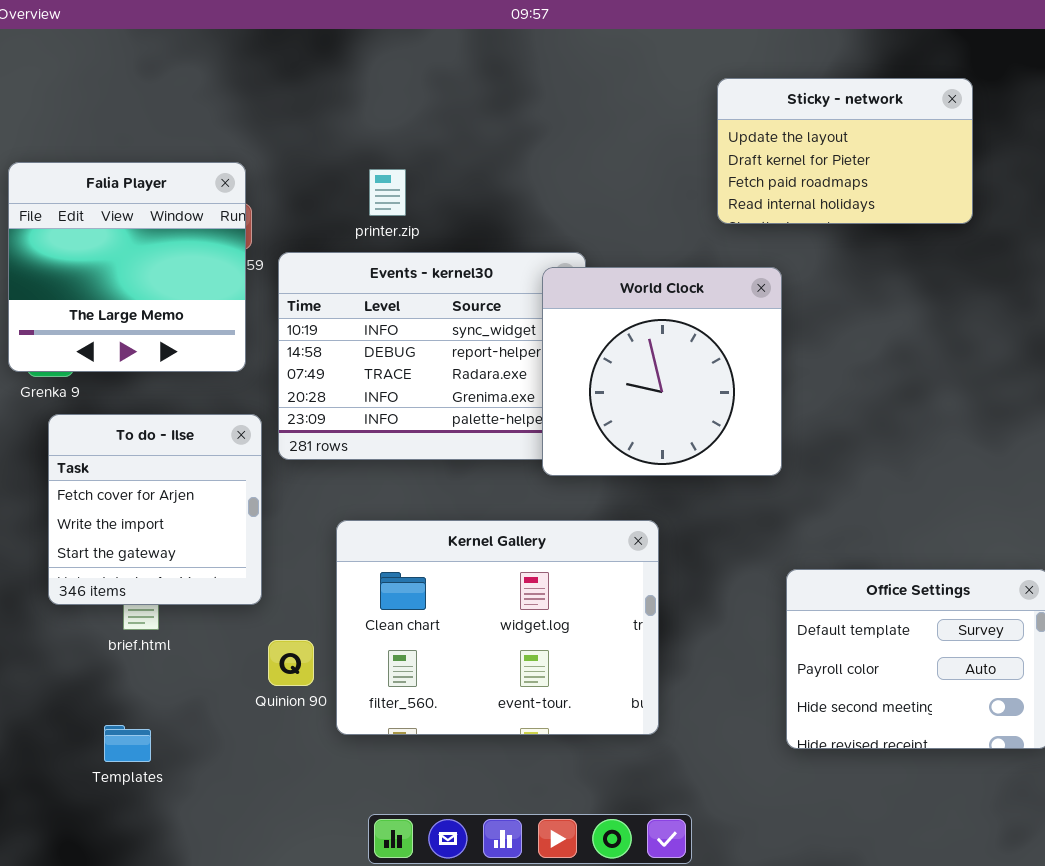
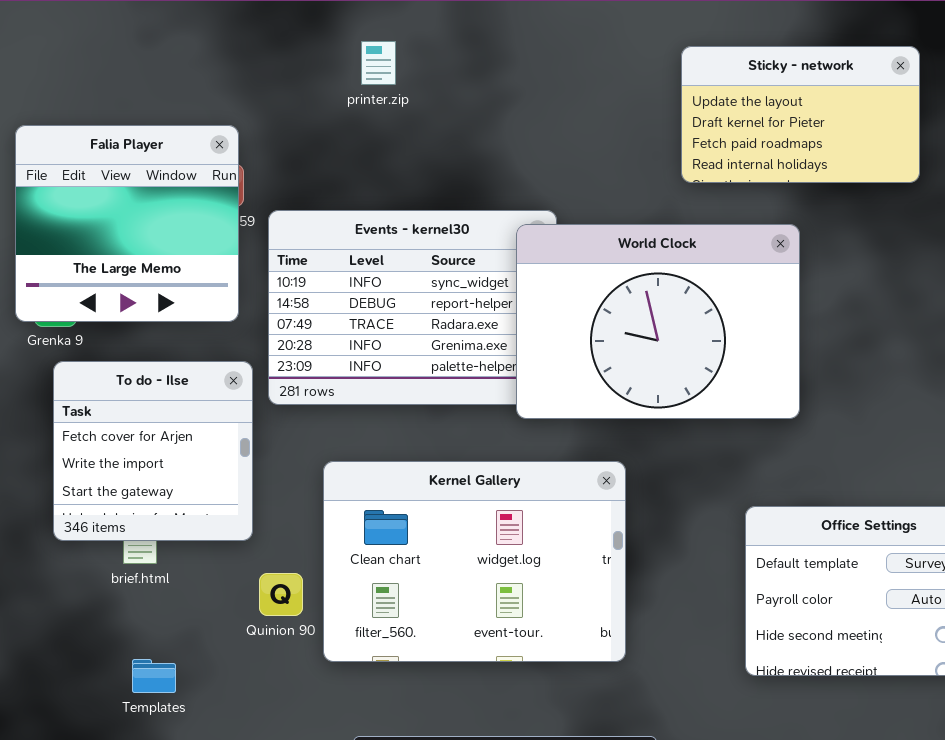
printer.zip: [369,169,406,216] -> [361,41,396,85], moved
World Clock: [542,267,782,476] -> [516,224,800,419], resized
Templates: [104,725,151,762] -> [132,659,176,693], moved

